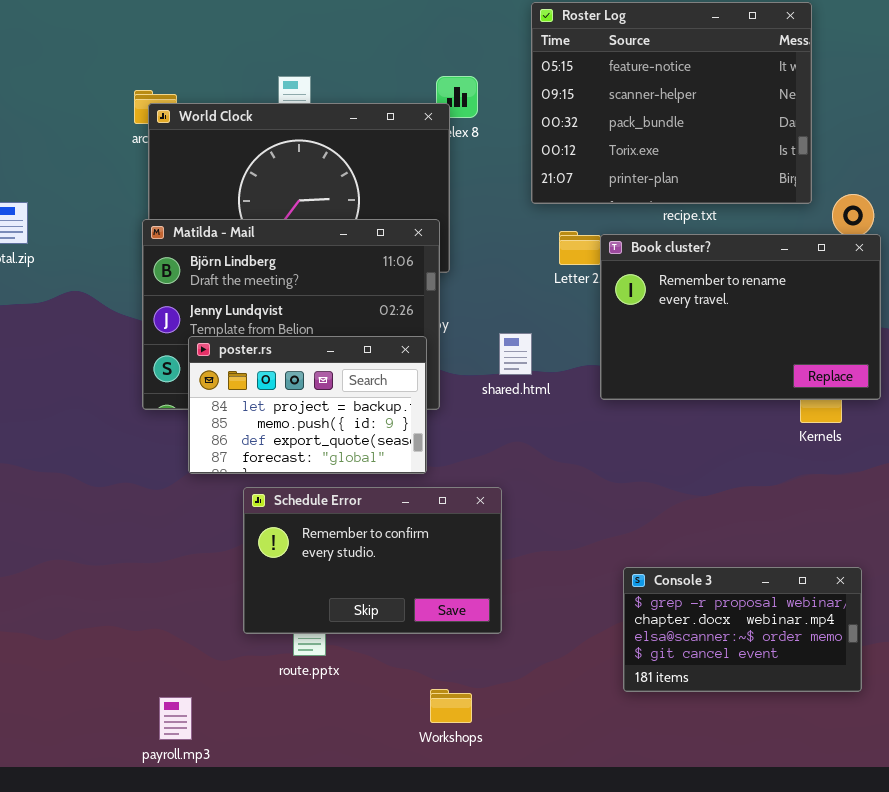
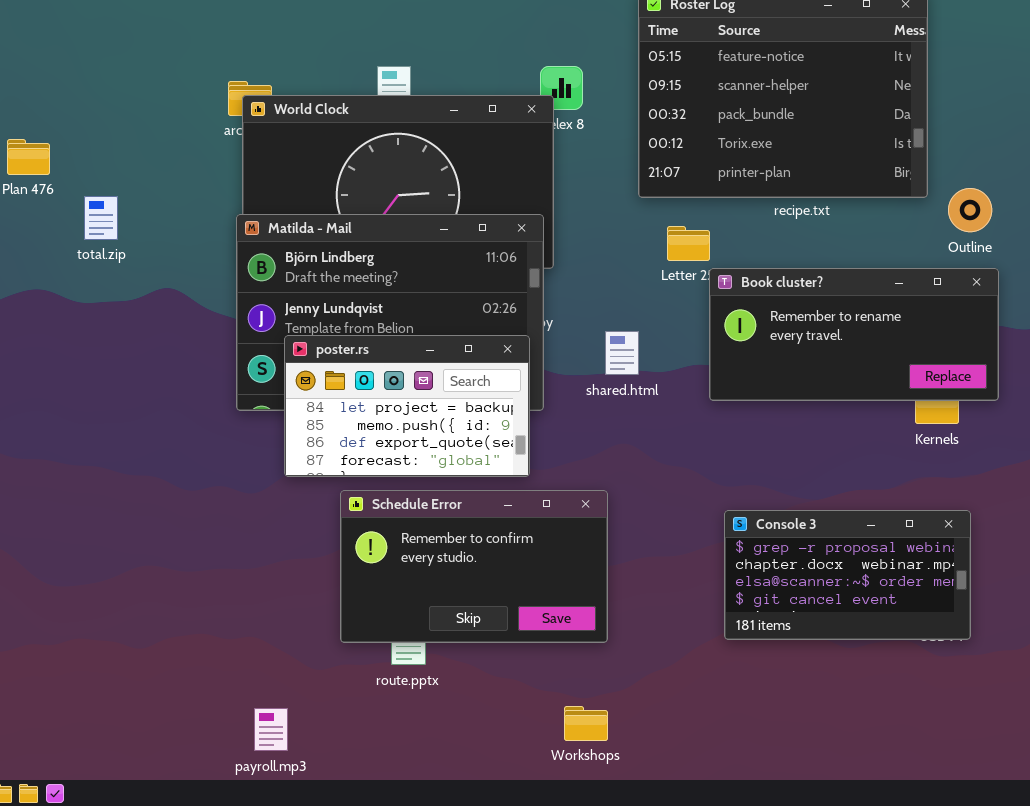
Book cluster?: [600,234,881,400] -> [709,268,999,401], resized
Console 3: [623,567,862,692] -> [724,510,971,640], moved
Workshops: [430,689,472,723] -> [564,706,608,741], moved

